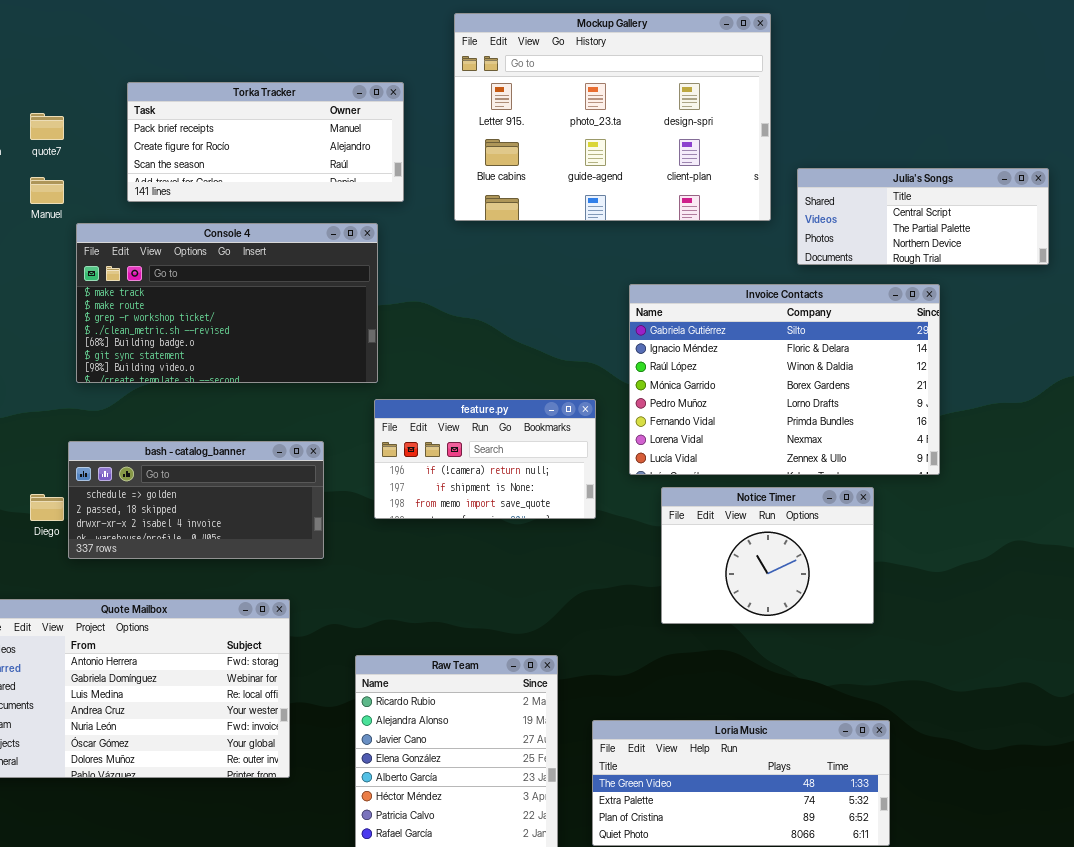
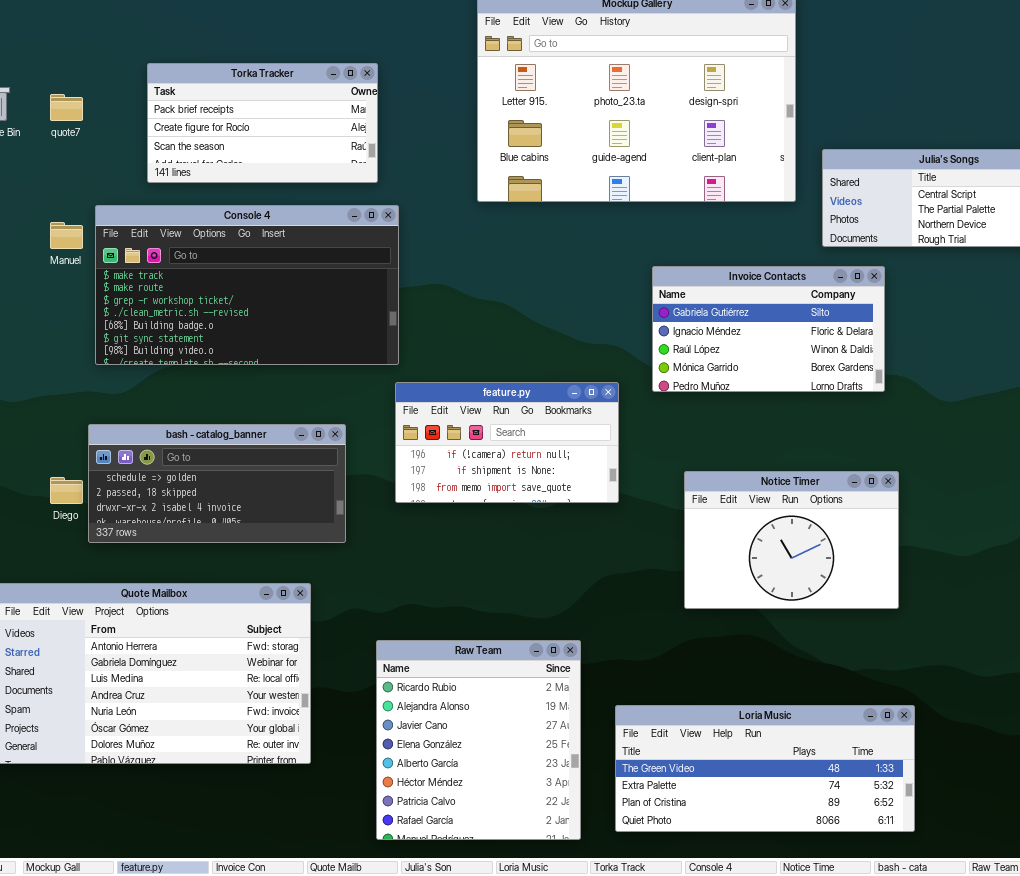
Torka Tracker: [127,82,404,202] -> [147,63,378,183], resized
Manuel: [30,177,64,204] -> [50,222,83,249], moved
Invoice Contacts: [629,284,940,475] -> [652,266,885,392], resized

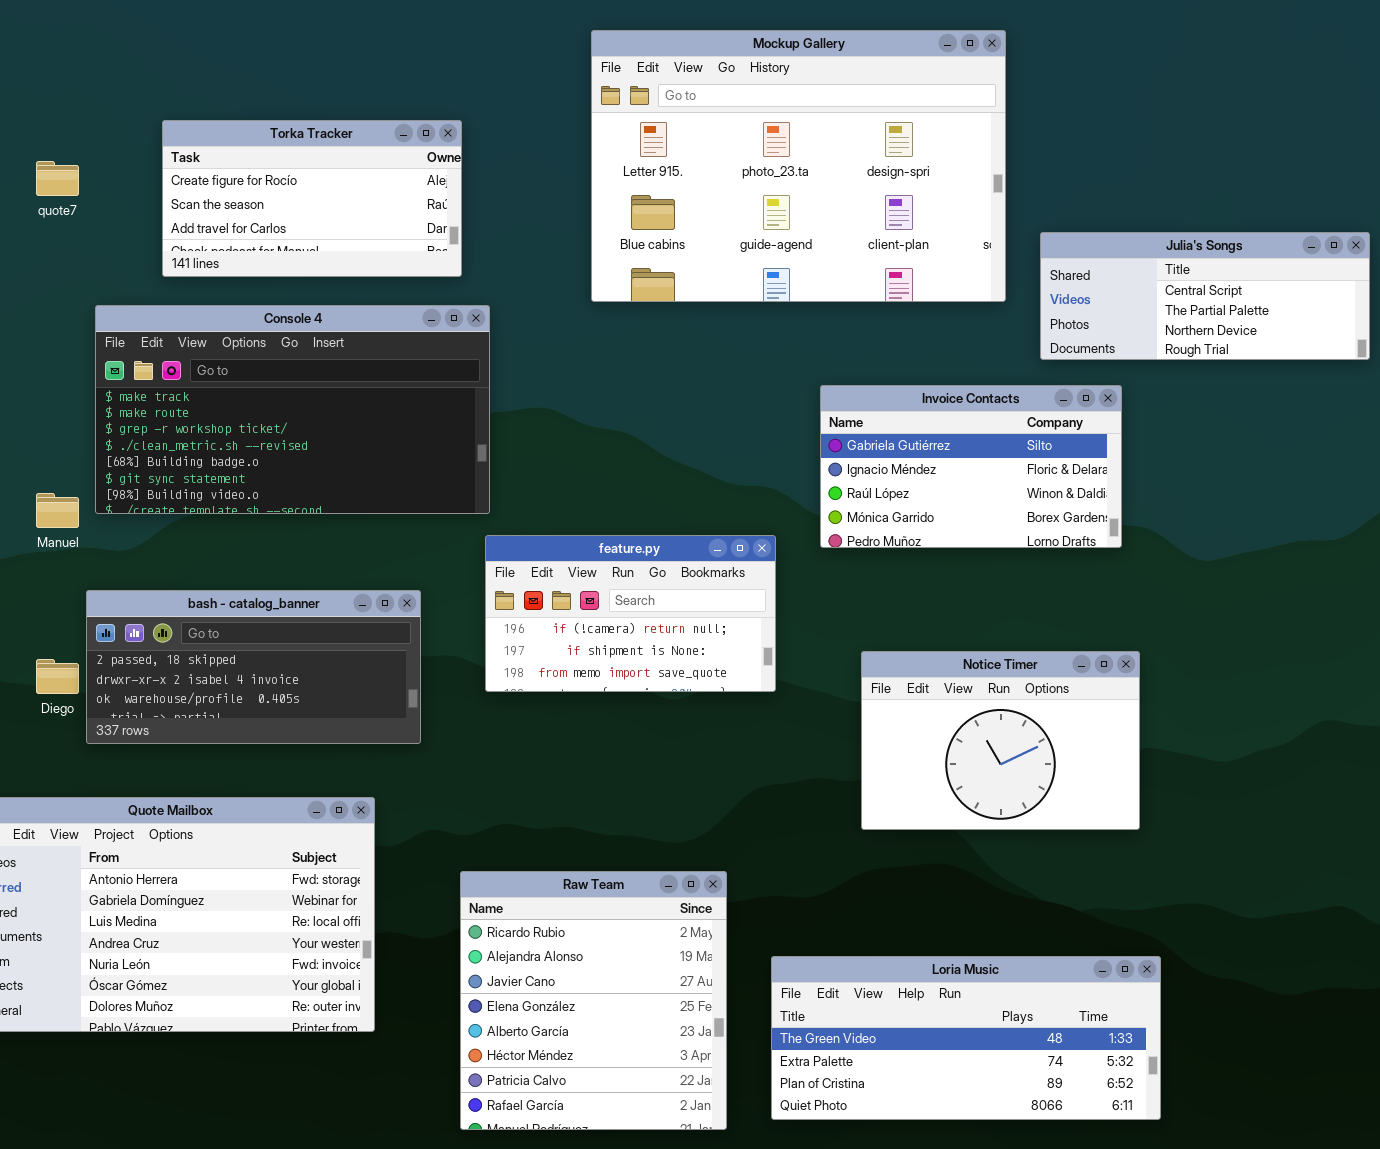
Torka Tracker: [147,63,378,183] -> [162,120,462,277], scrolled down 1 row
Manuel: [50,222,83,249] -> [36,493,79,528], moved
bash - catalog_banner: [88,424,346,543] -> [86,590,421,744], scrolled down 1 row

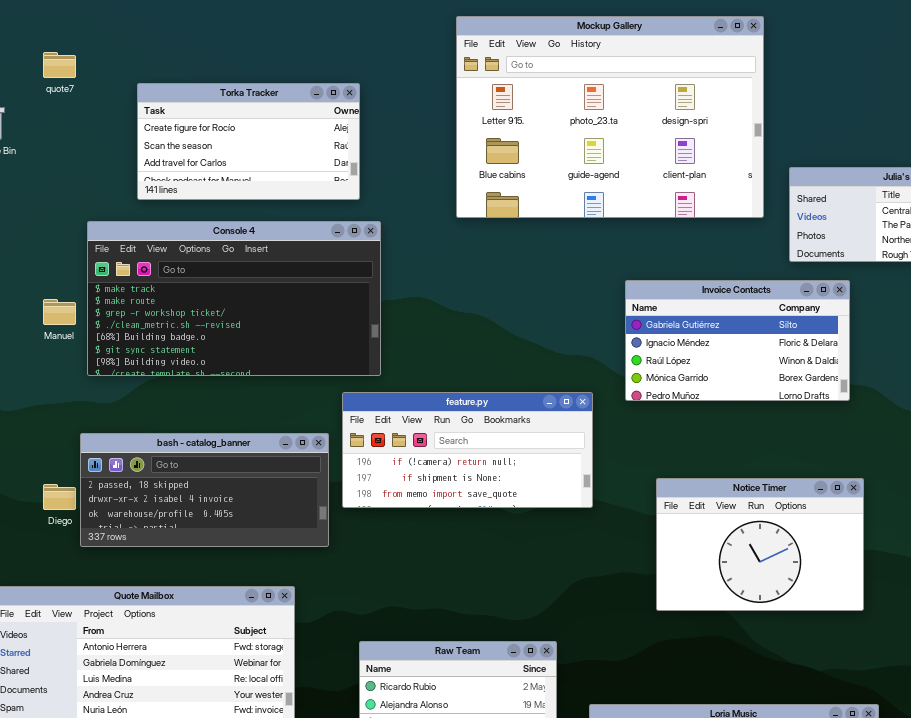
quote7: [36,161,79,196] -> [43,52,76,78], moved
Manuel: [36,493,79,528] -> [43,299,76,325], moved
feature.py: [485,535,776,692] -> [342,392,593,508], resized

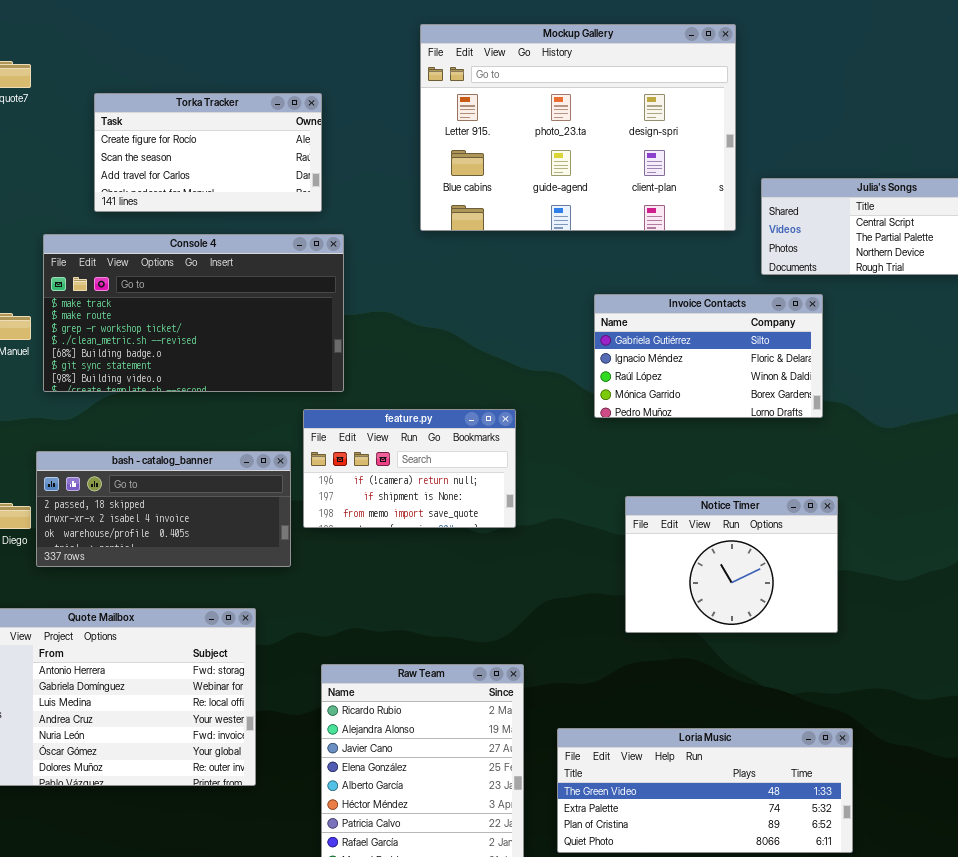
feature.py: [342,392,593,508] -> [303,409,516,528], resized

